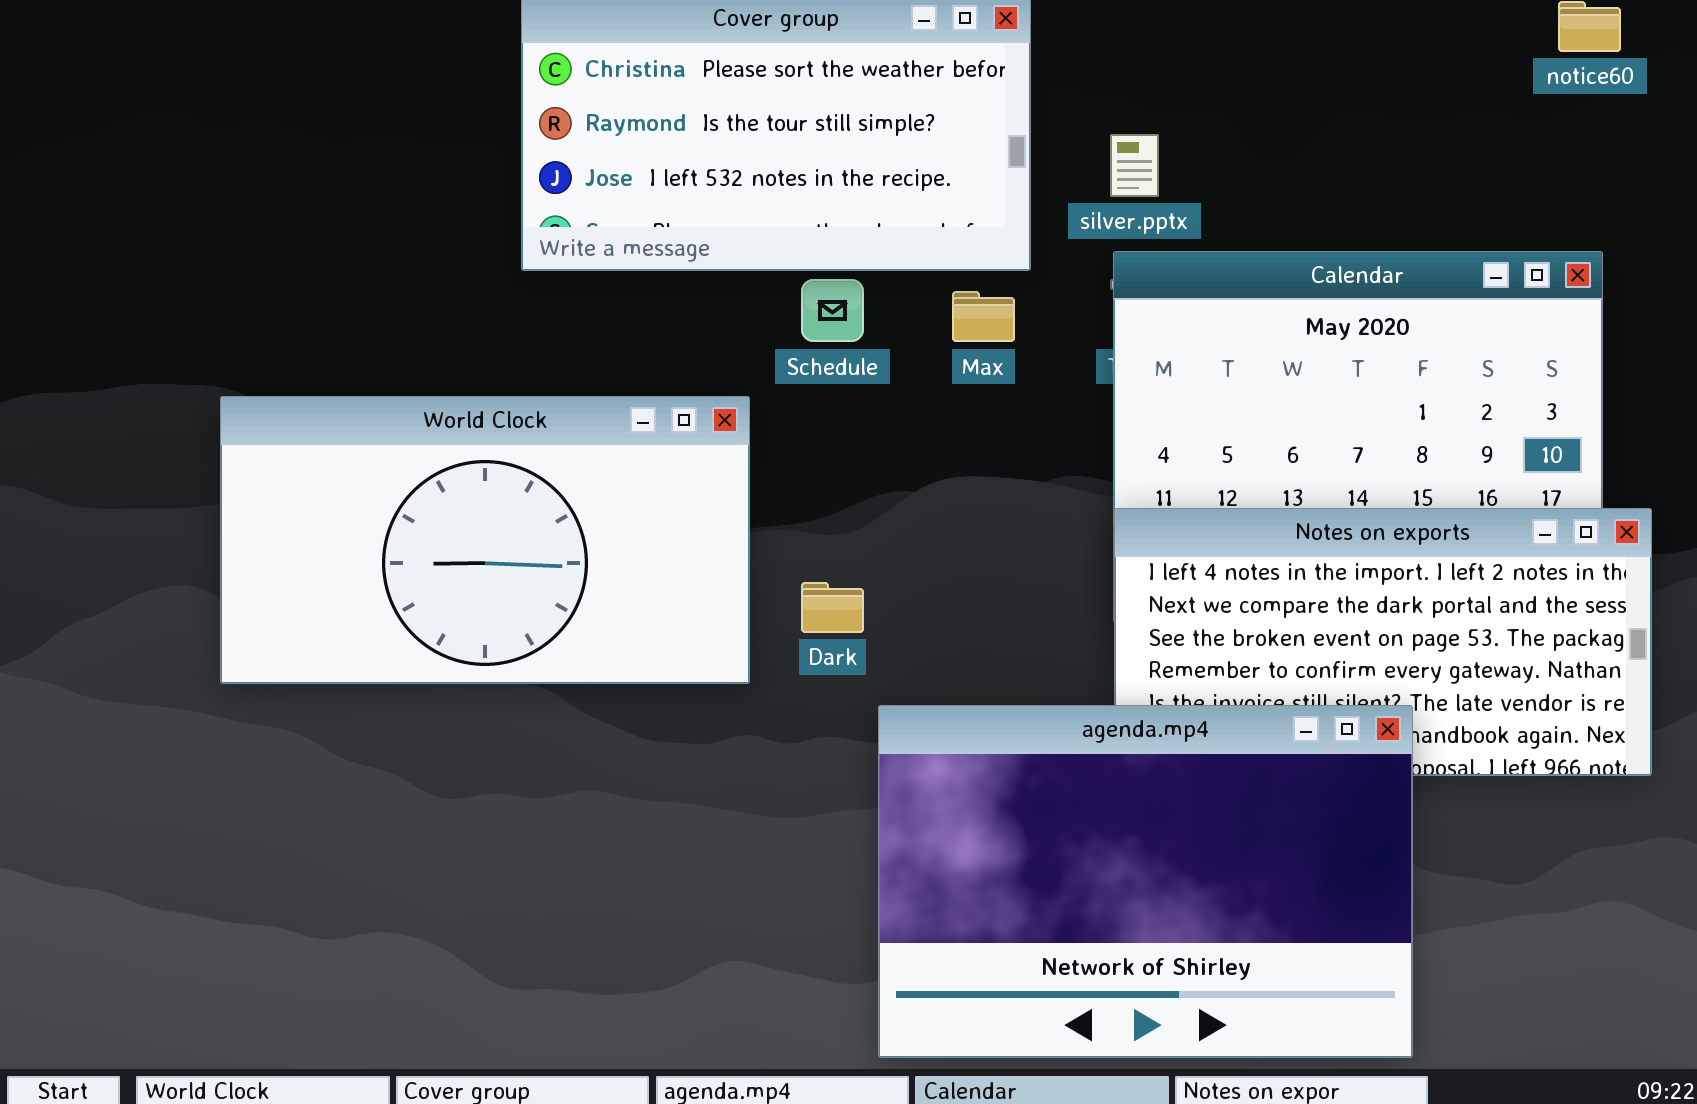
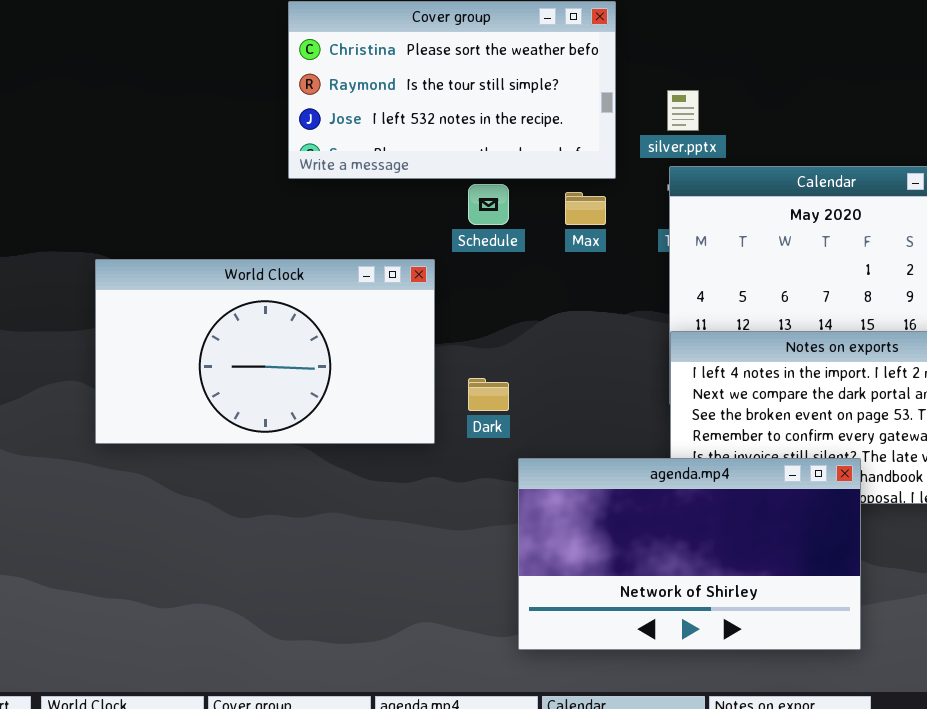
agenda.mp4: [878,705,1413,1058] -> [518,458,861,650], resized

